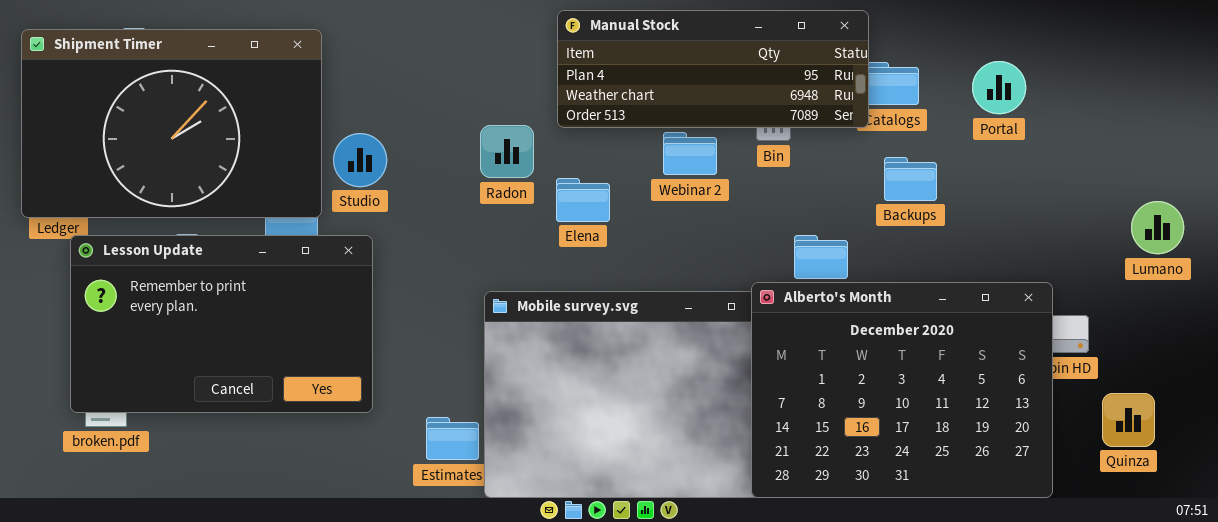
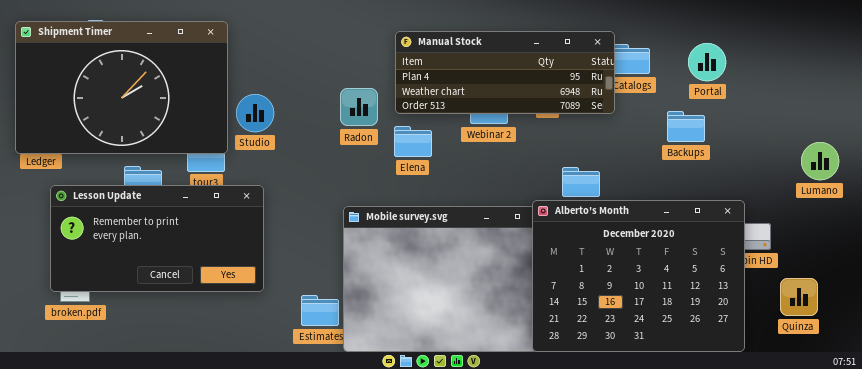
Manual Stock: [557,10,869,128] -> [395,31,615,114], moved
Backups: [884,157,937,201] -> [667,111,705,142], moved
Lesson Update: [70,235,373,413] -> [50,185,264,292], resized

